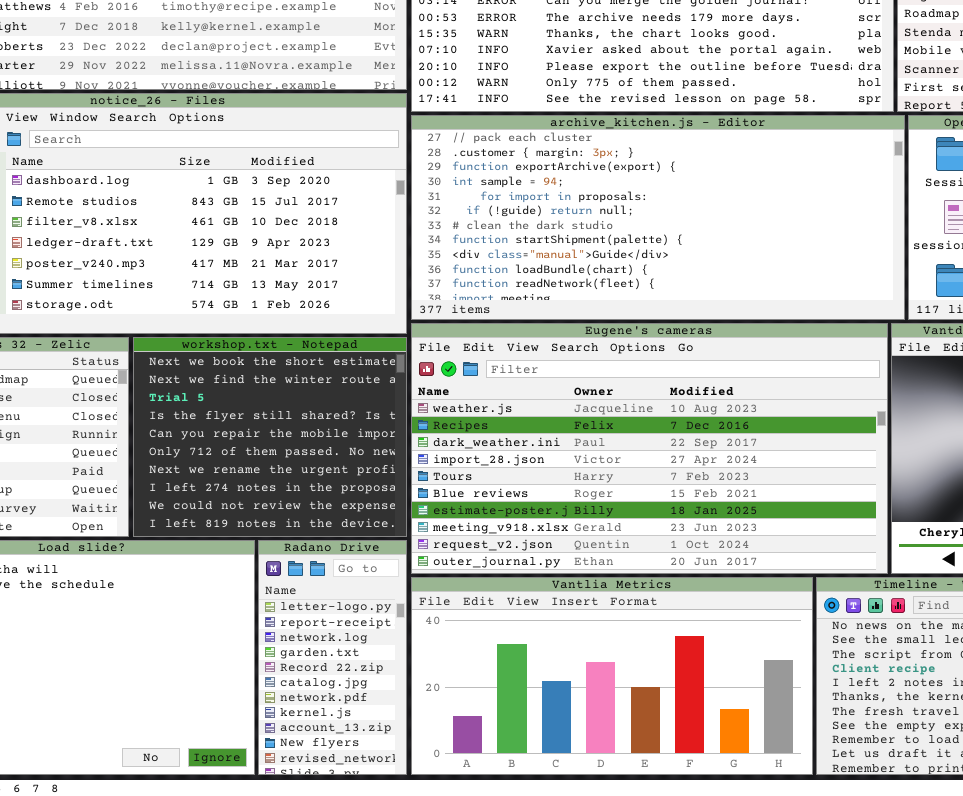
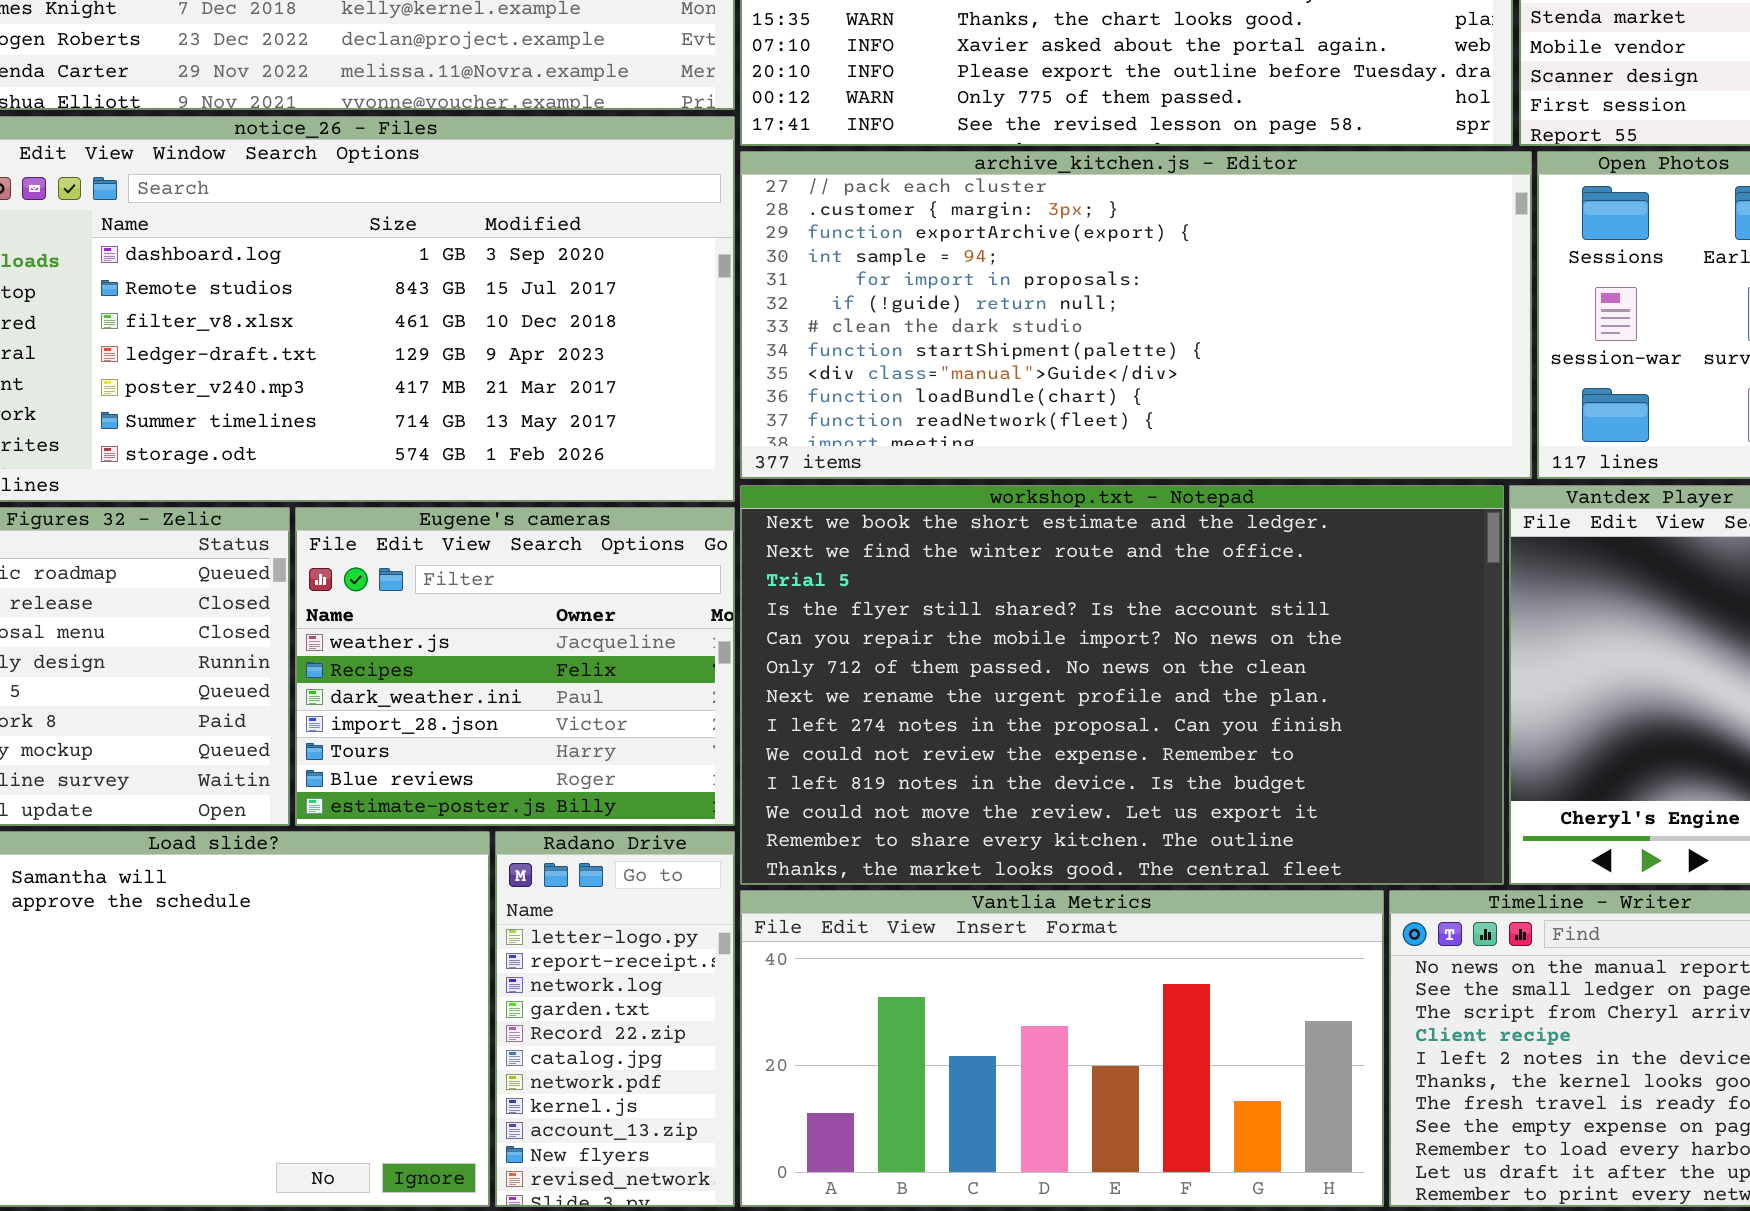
Eugene's cameras: [411,323,888,574] -> [295,507,735,826], moved, resized
workshop.txt - Notepad: [133,337,407,537] -> [740,485,1504,885], moved, resized

